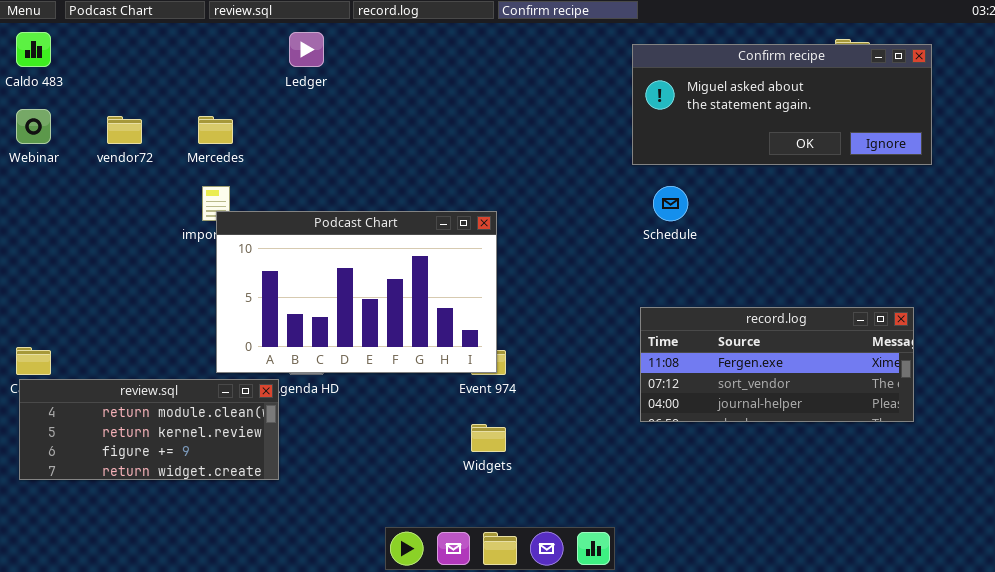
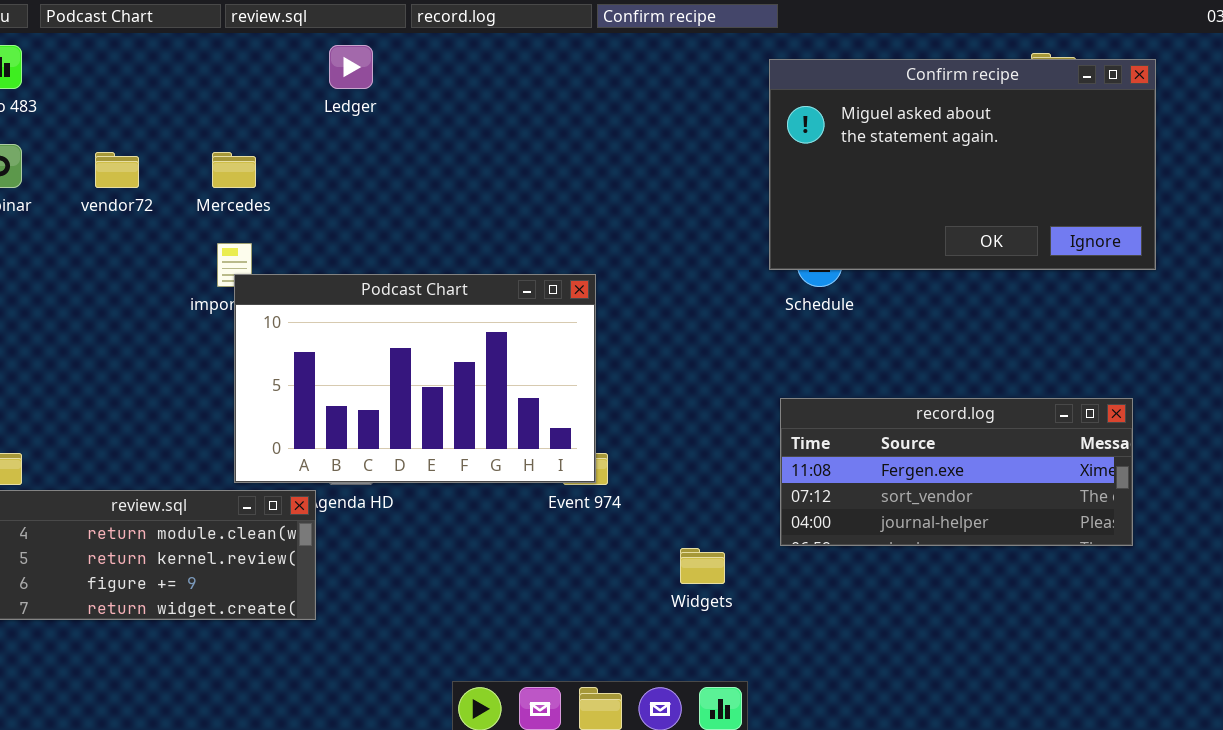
Confirm recipe: [632,44,932,165] -> [769,59,1156,270], resized
Widgets: [471,424,506,452] -> [680,548,725,584], moved

